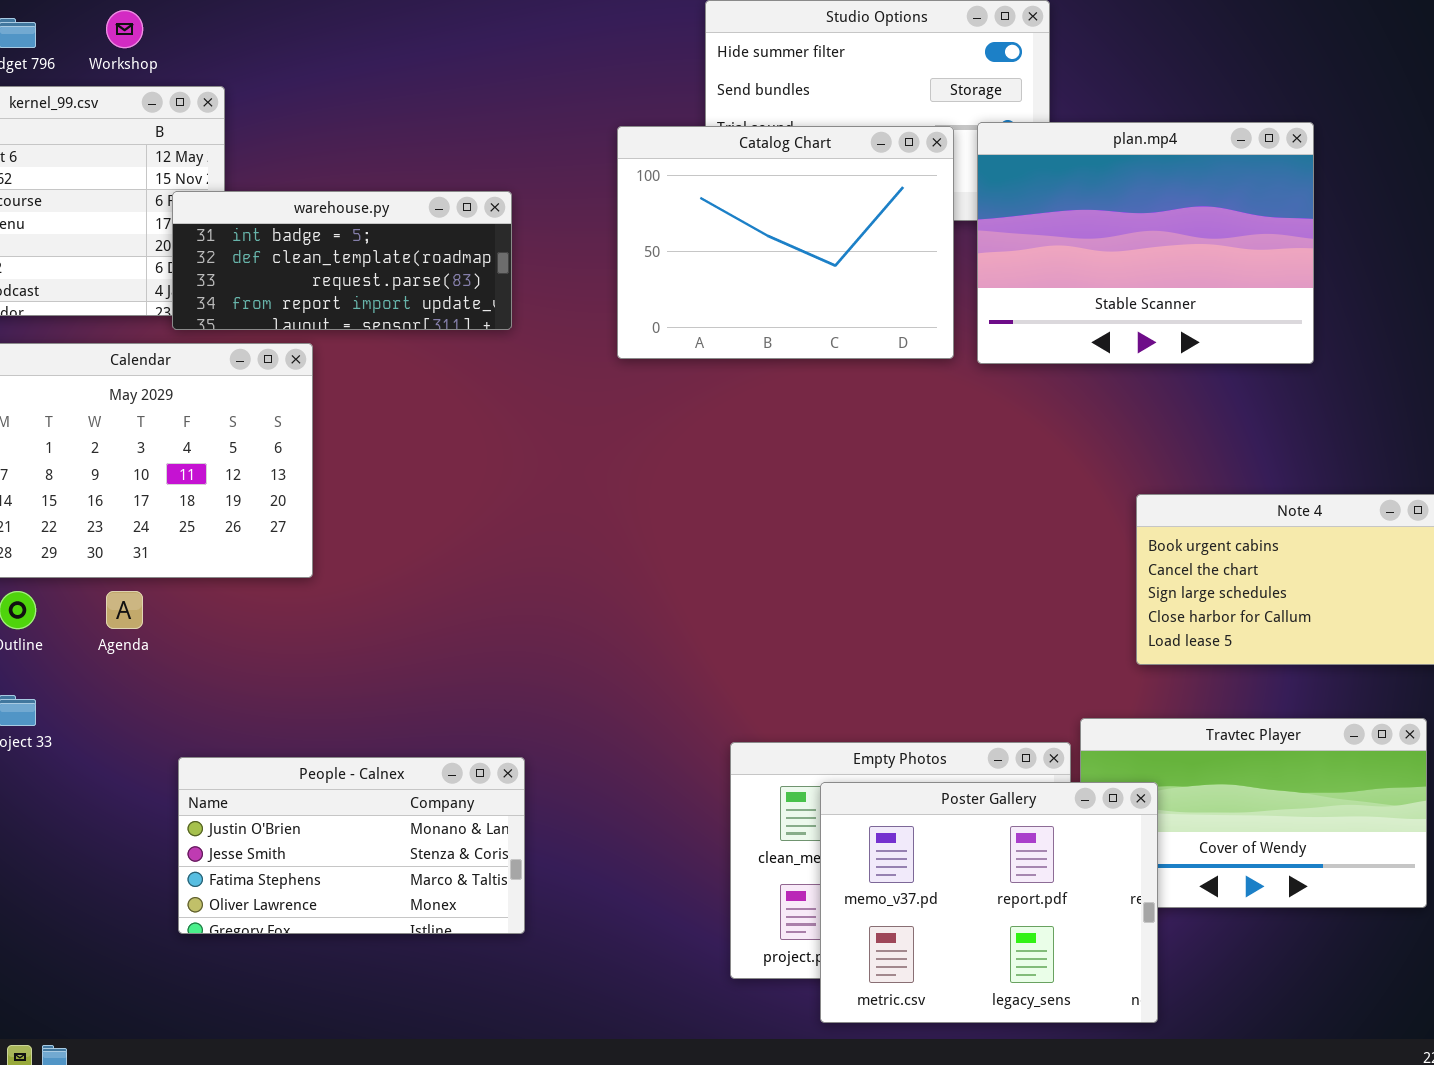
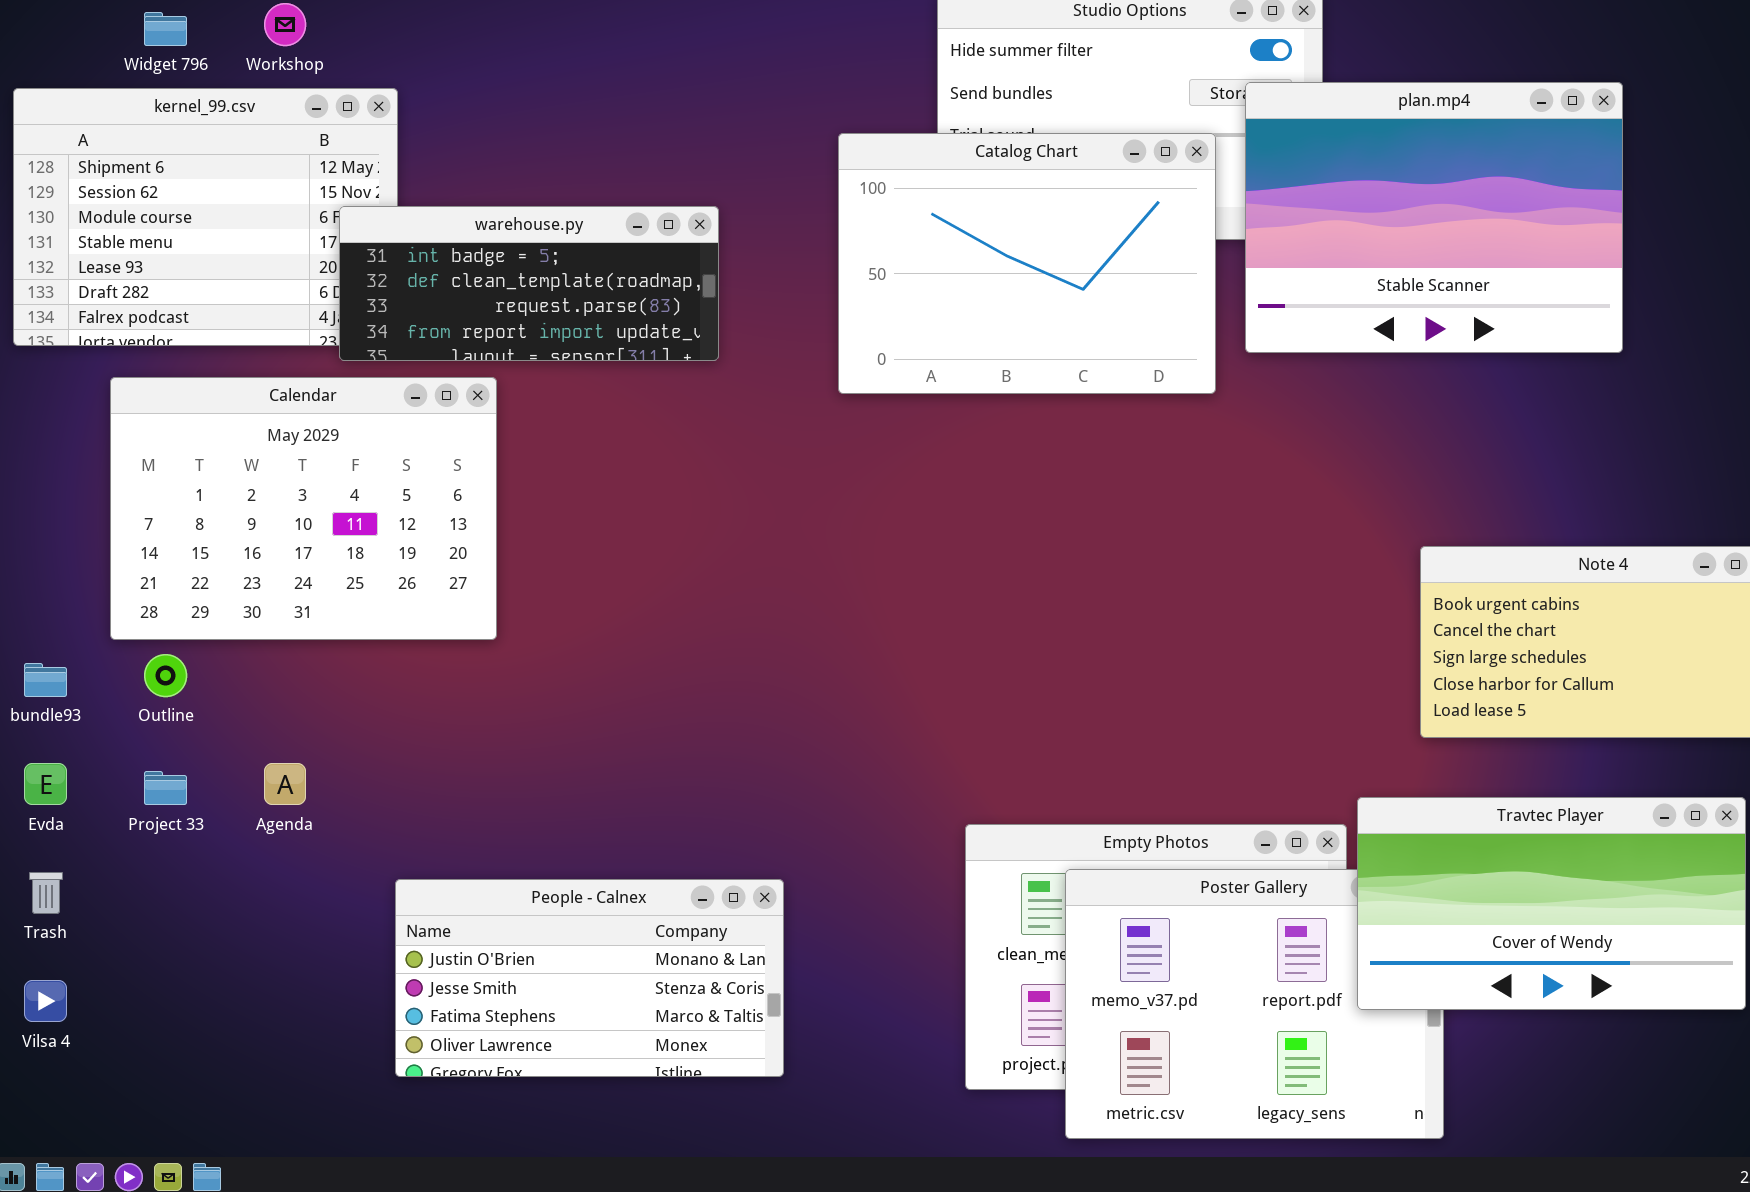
plan.mp4: [977,122,1314,364] -> [1245,82,1623,353], moved
Agenda: [106,591,143,629] -> [264,763,306,805], moved
Travtec Player: [1080,718,1427,908] -> [1357,797,1746,1010], raised
People - Calnex: [178,757,525,934] -> [395,879,784,1077], moved

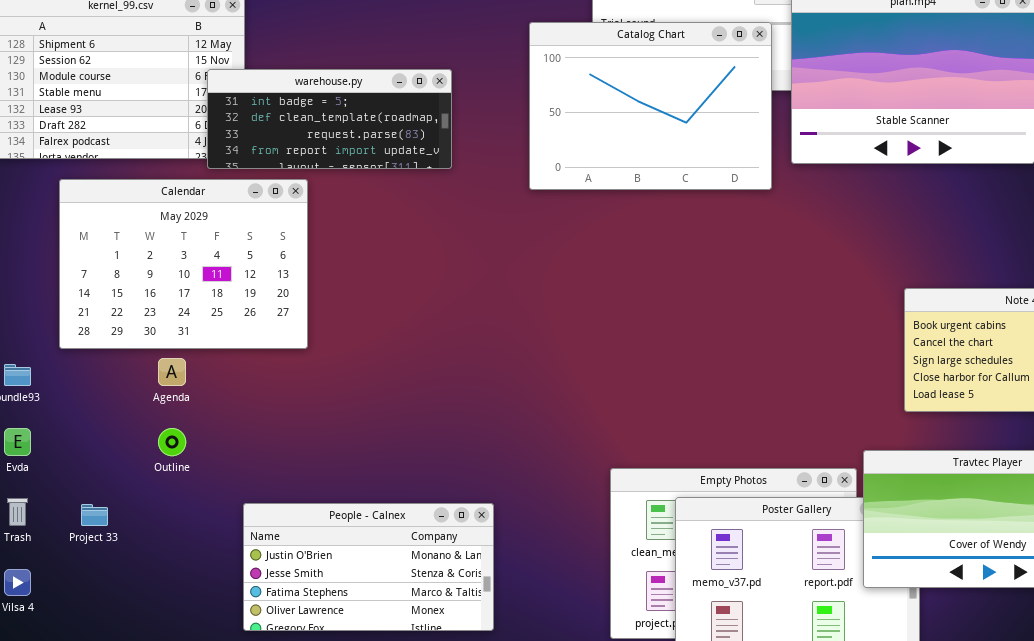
Outline: [144,654,187,697] -> [158,428,186,456], moved
Agenda: [264,763,306,805] -> [158,358,186,386], moved
Project 33: [144,771,187,805] -> [81,504,108,526], moved

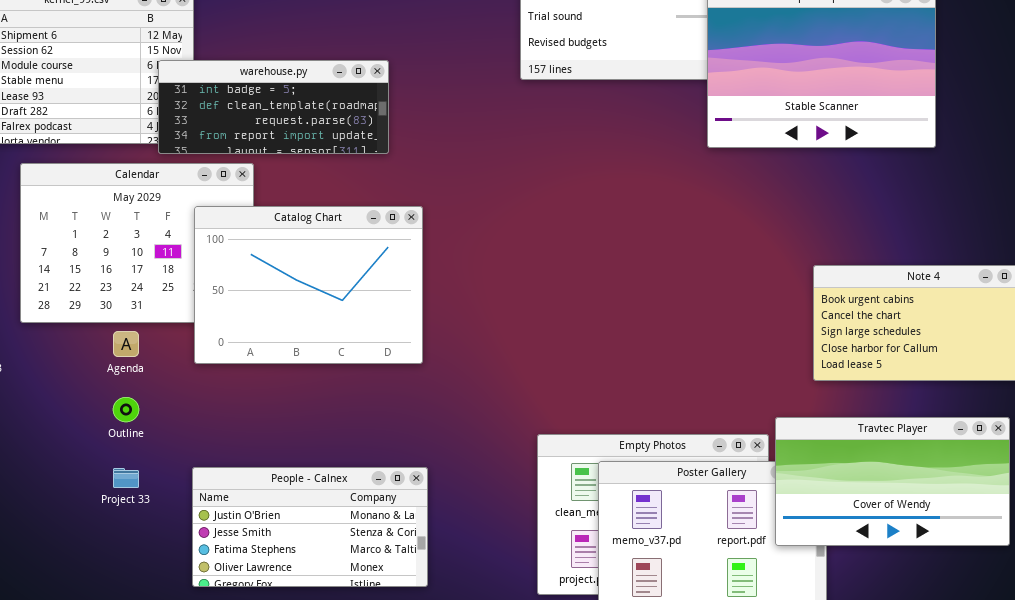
Catalog Chart: [529,22,772,190] -> [194,206,423,364], moved
Project 33: [81,504,108,526] -> [113,468,139,488], moved

